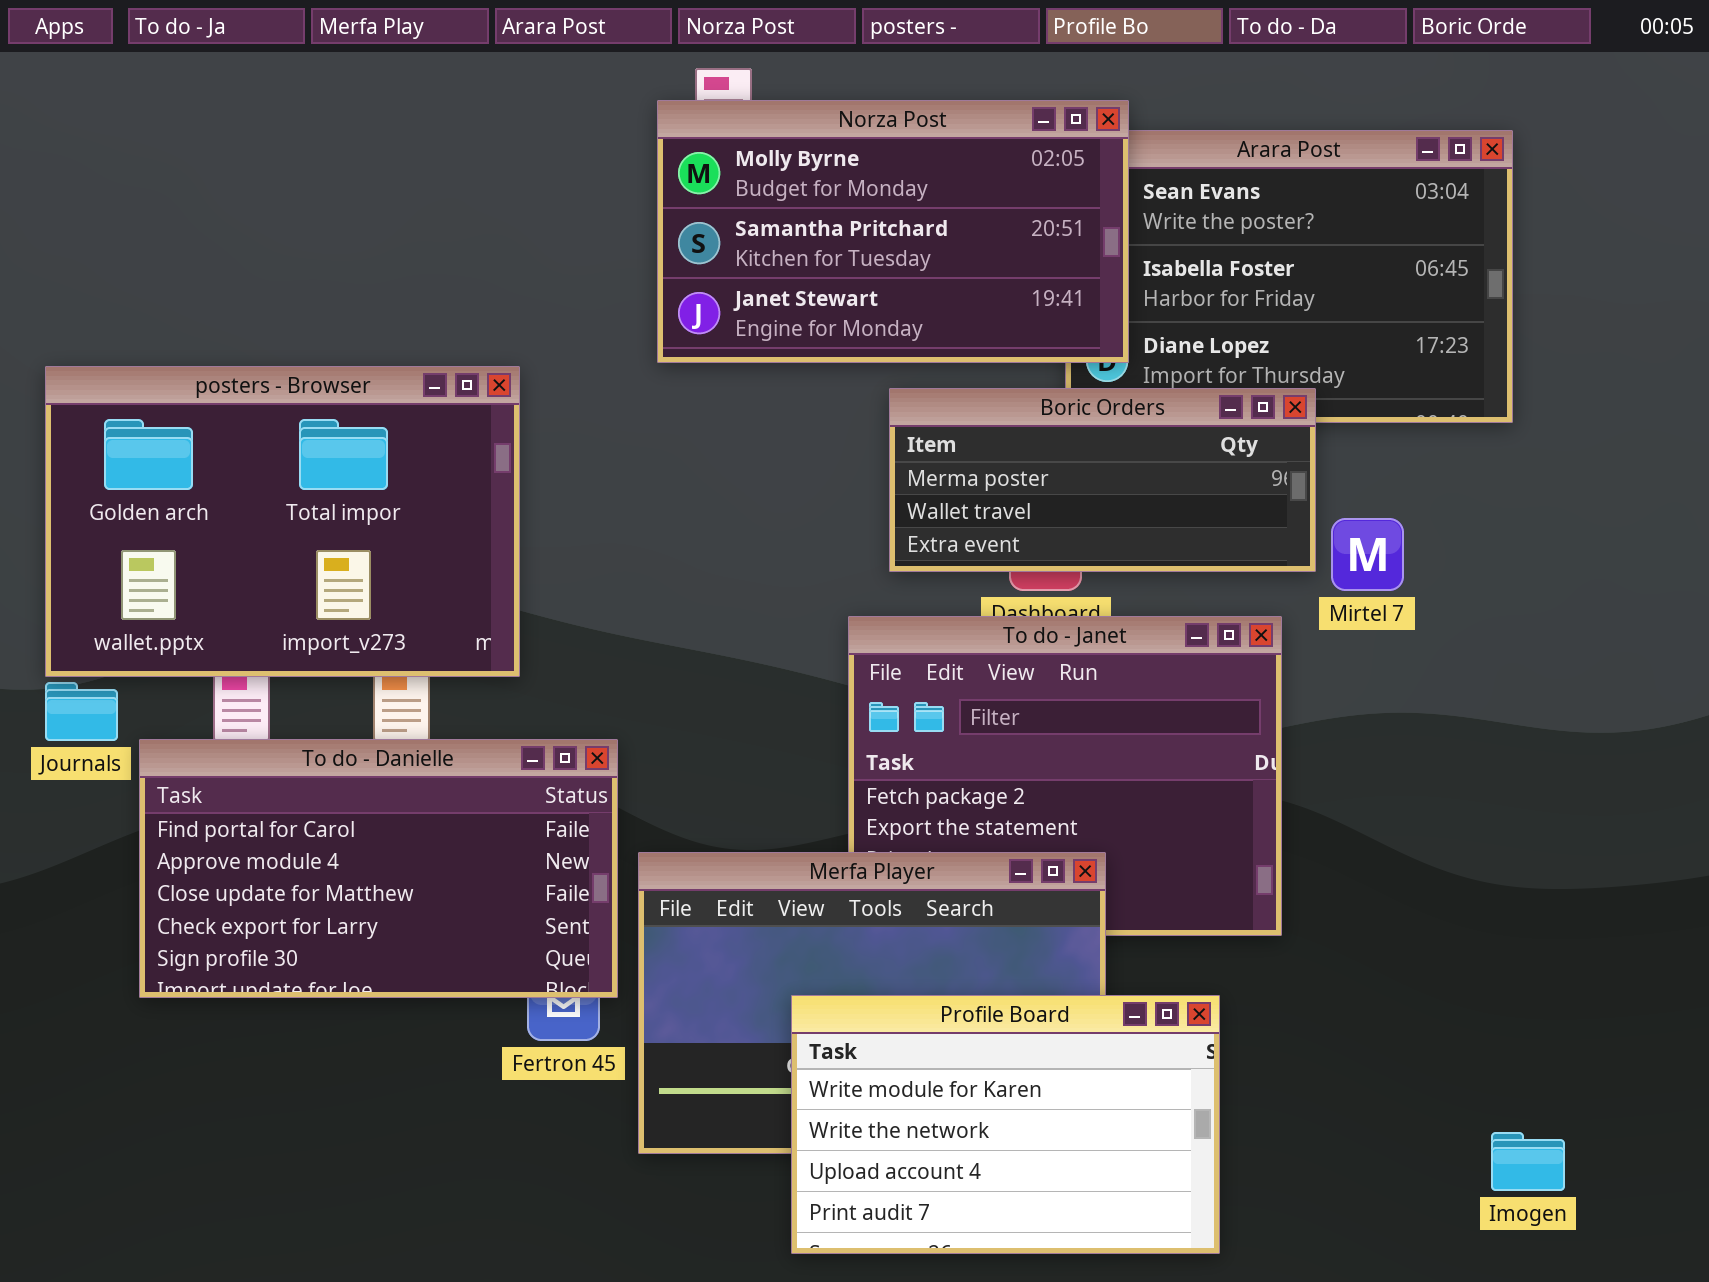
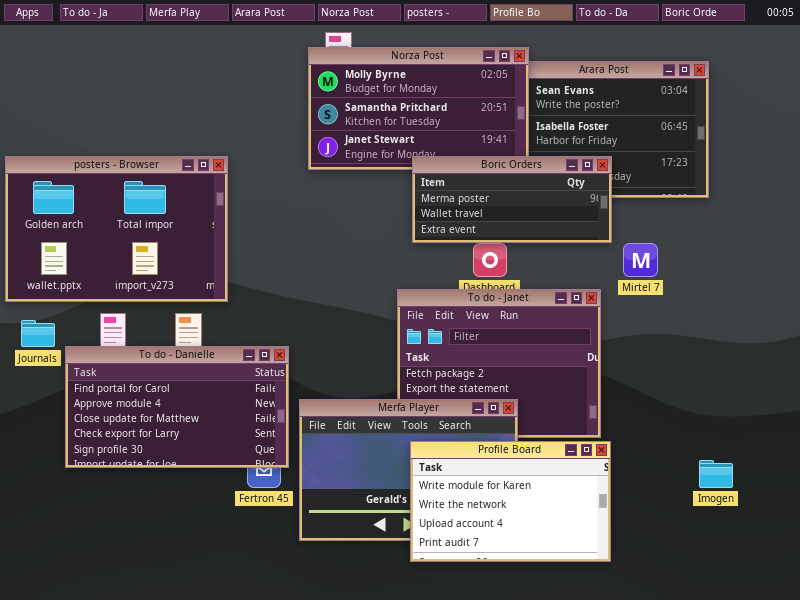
posters - Browser: [45,366,520,677] -> [5,156,228,302], moved
Boric Orders: [889,388,1316,572] -> [412,156,612,243], moved
Profile Board: [791,995,1220,1254] -> [410,441,611,562], moved
Imogen: [1491,1132,1565,1191] -> [699,460,733,488], moved

